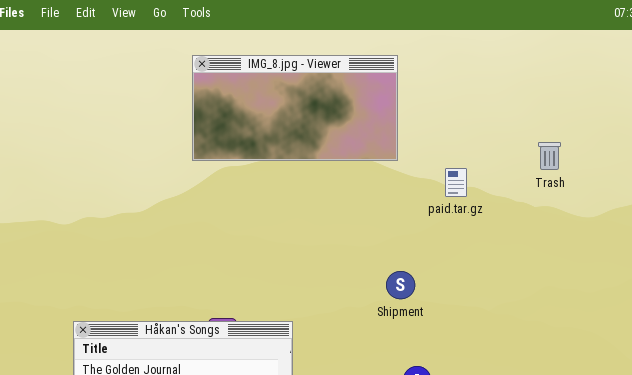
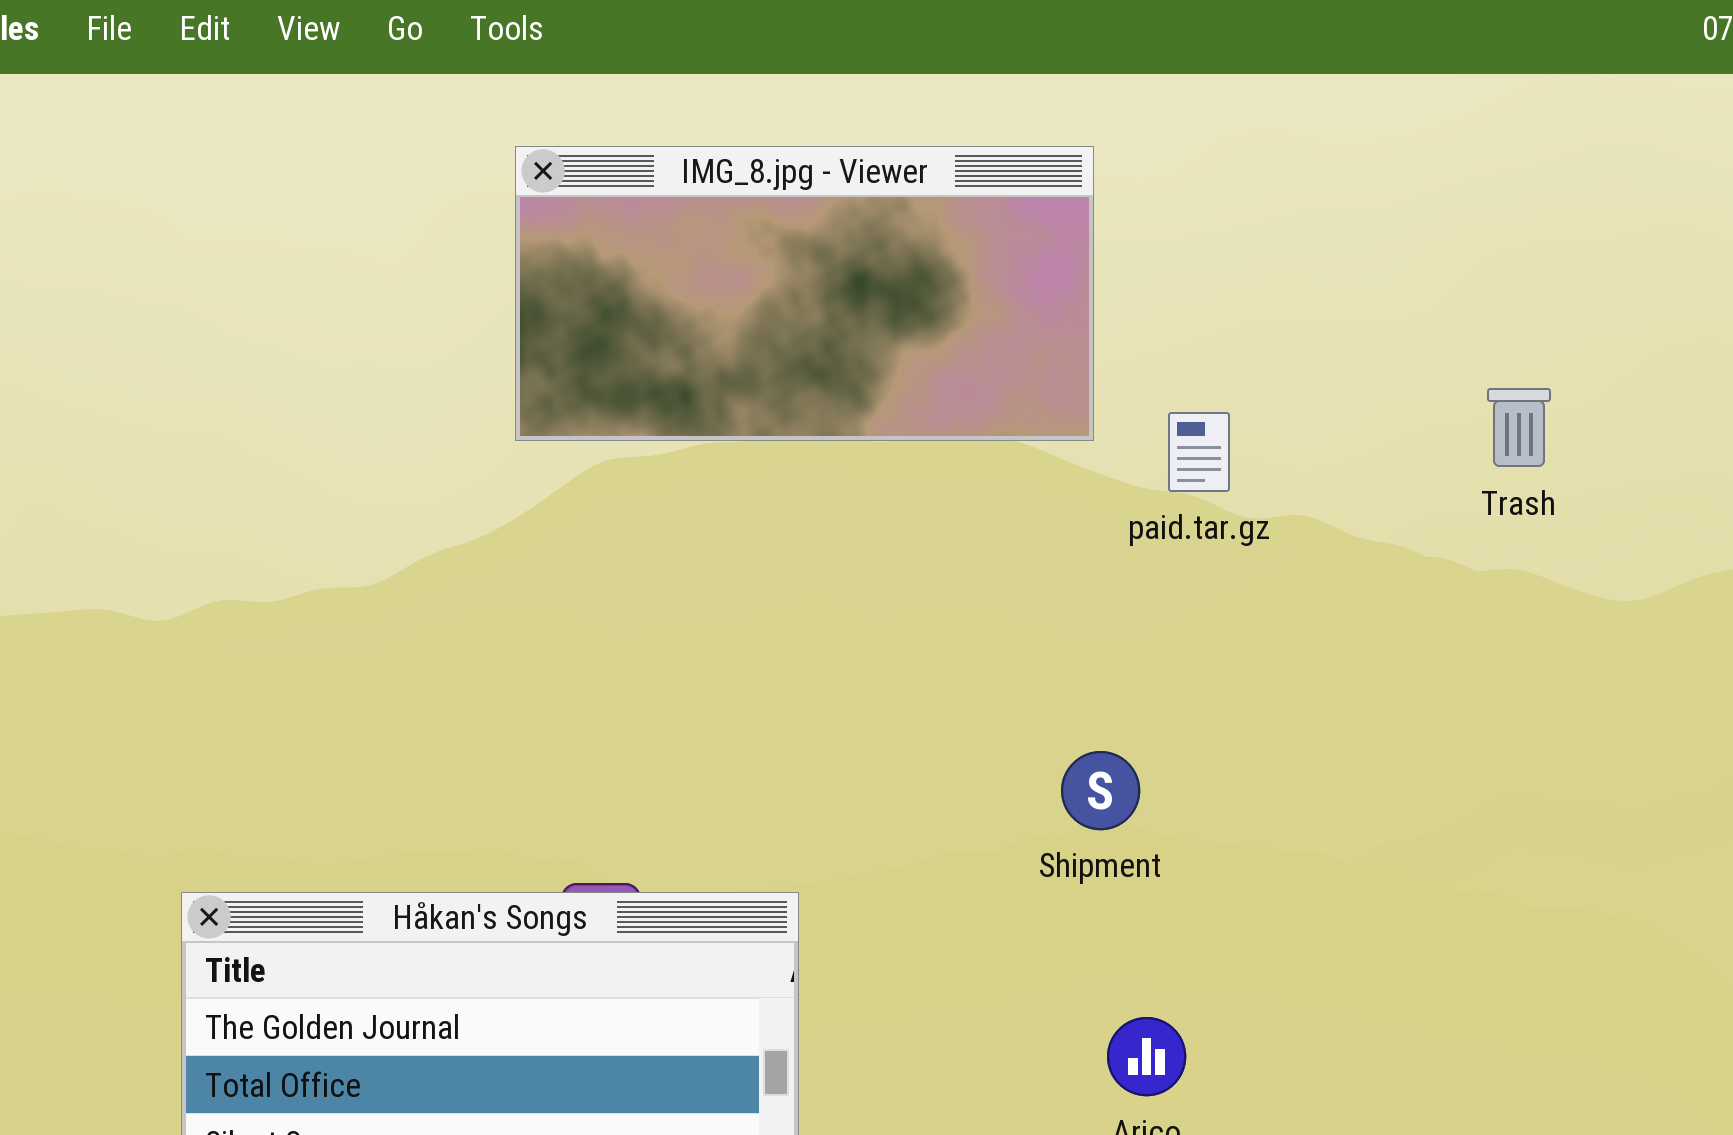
paid.tar.gz: [445,168,467,197] -> [1168,412,1230,492], moved

